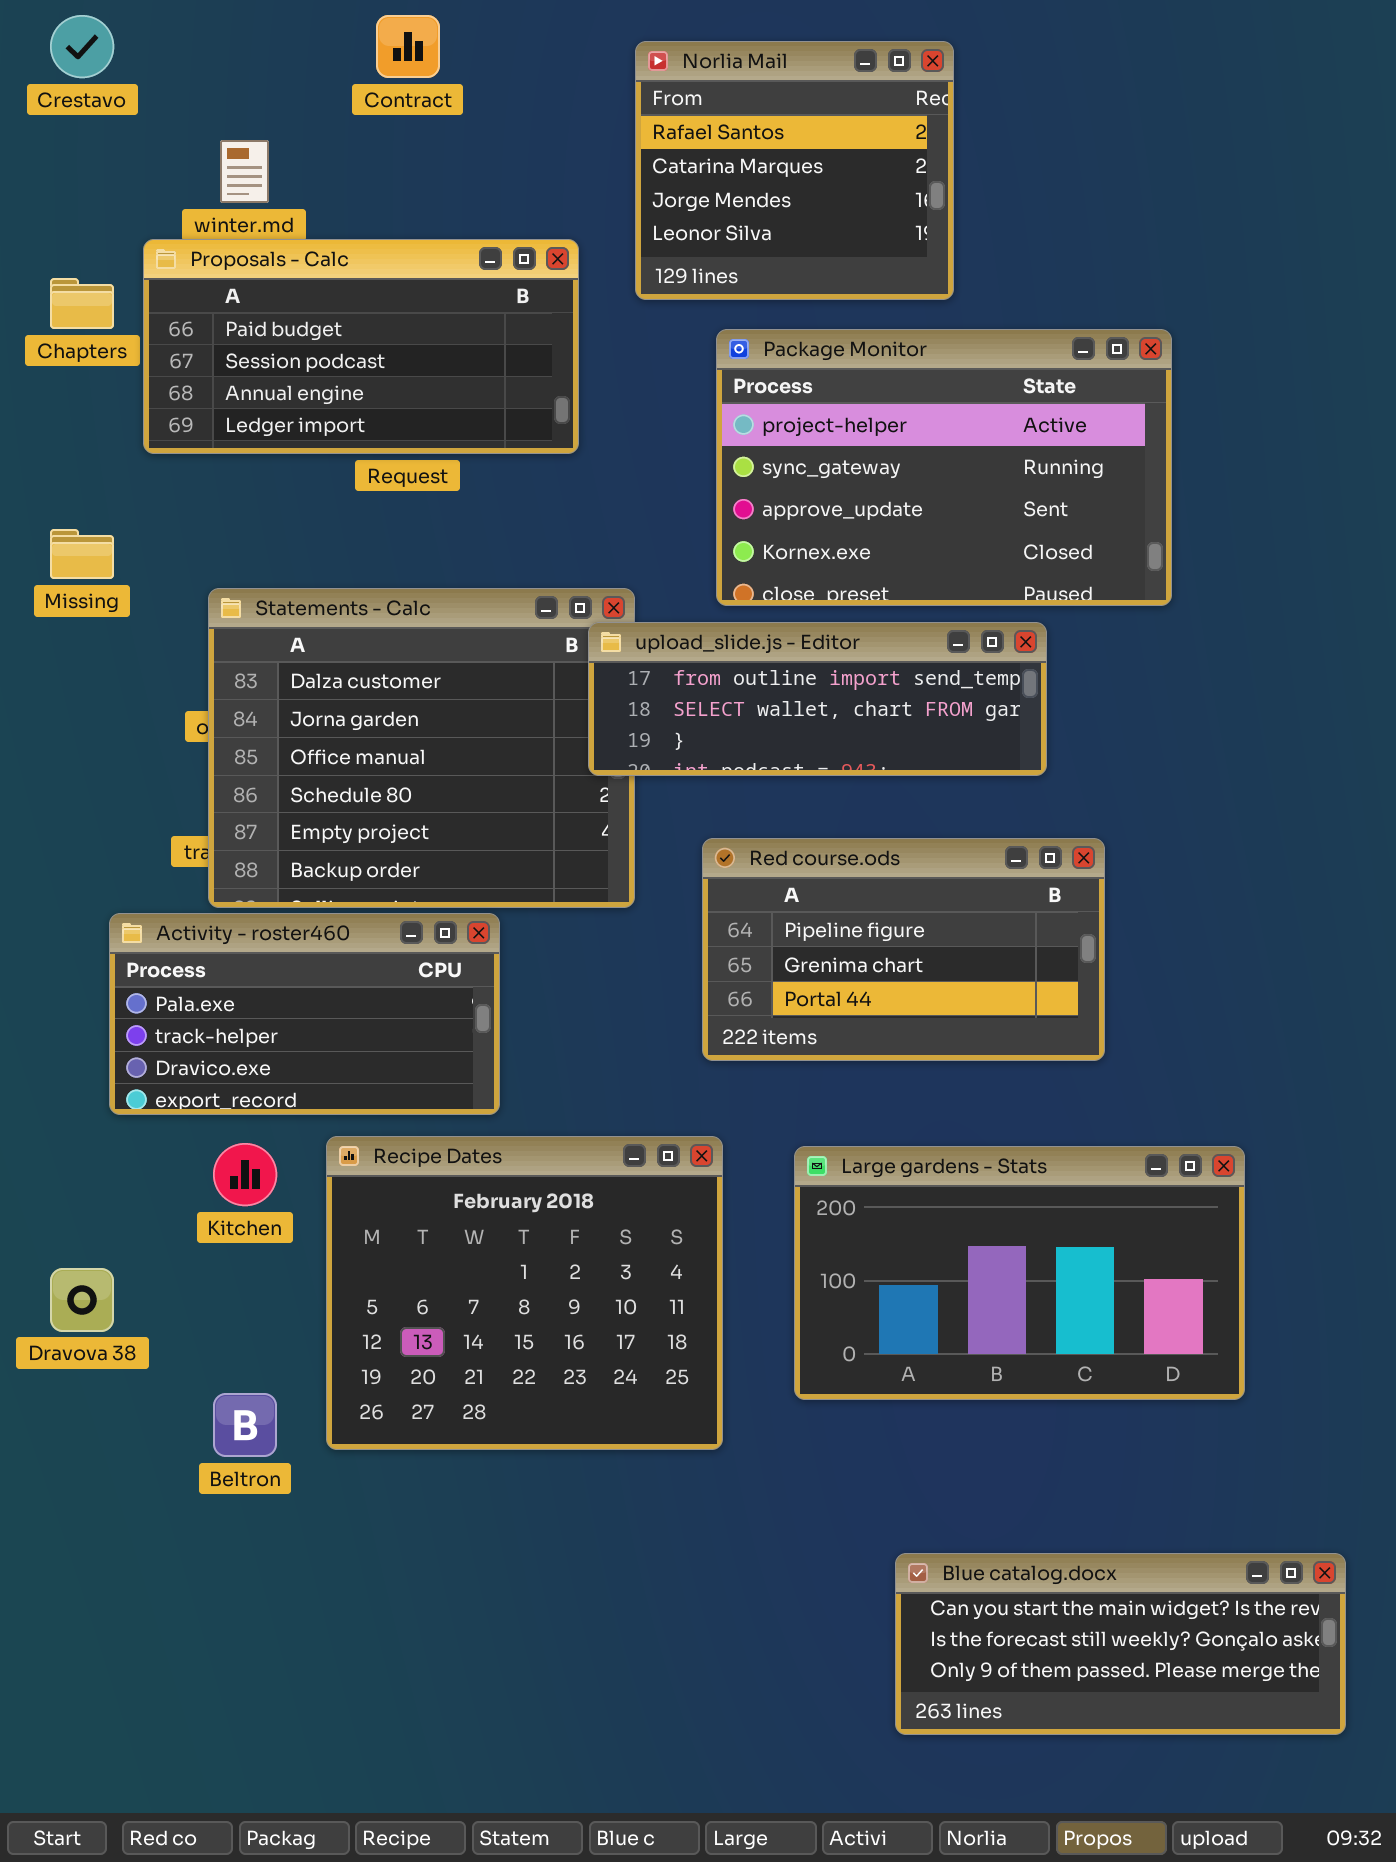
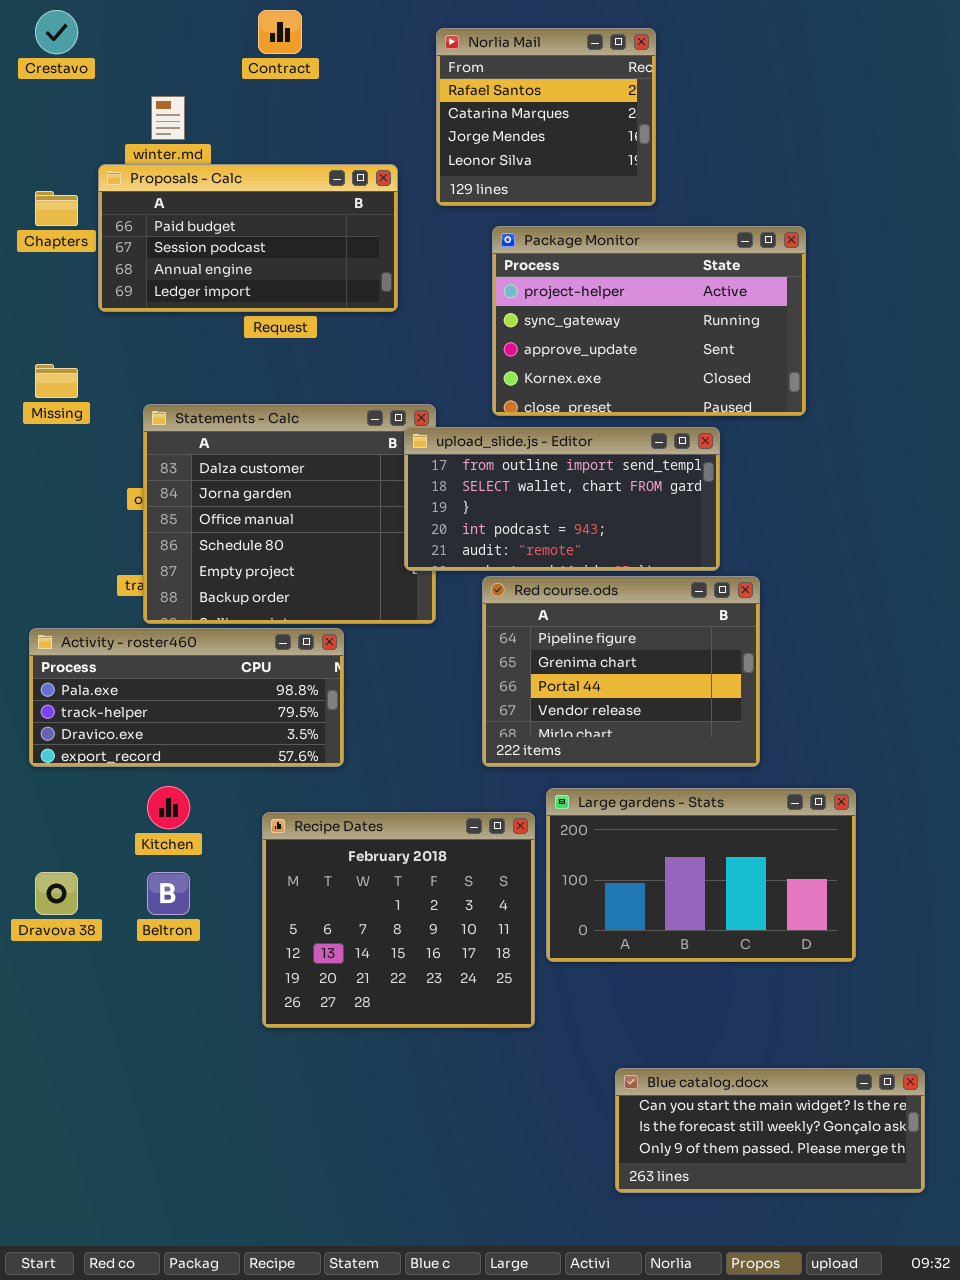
upload_slide.js - Editor: [588,622,1047,776] -> [404,427,720,571], resized
Red course.ods: [702,838,1105,1061] -> [482,576,760,767], resized
Activity - roster460: [109,913,500,1115] -> [29,628,344,767], resized
Recipe Dates: [326,1136,723,1450] -> [262,812,535,1028], moved
Beltron: [213,1393,277,1457] -> [147,872,190,915], moved

